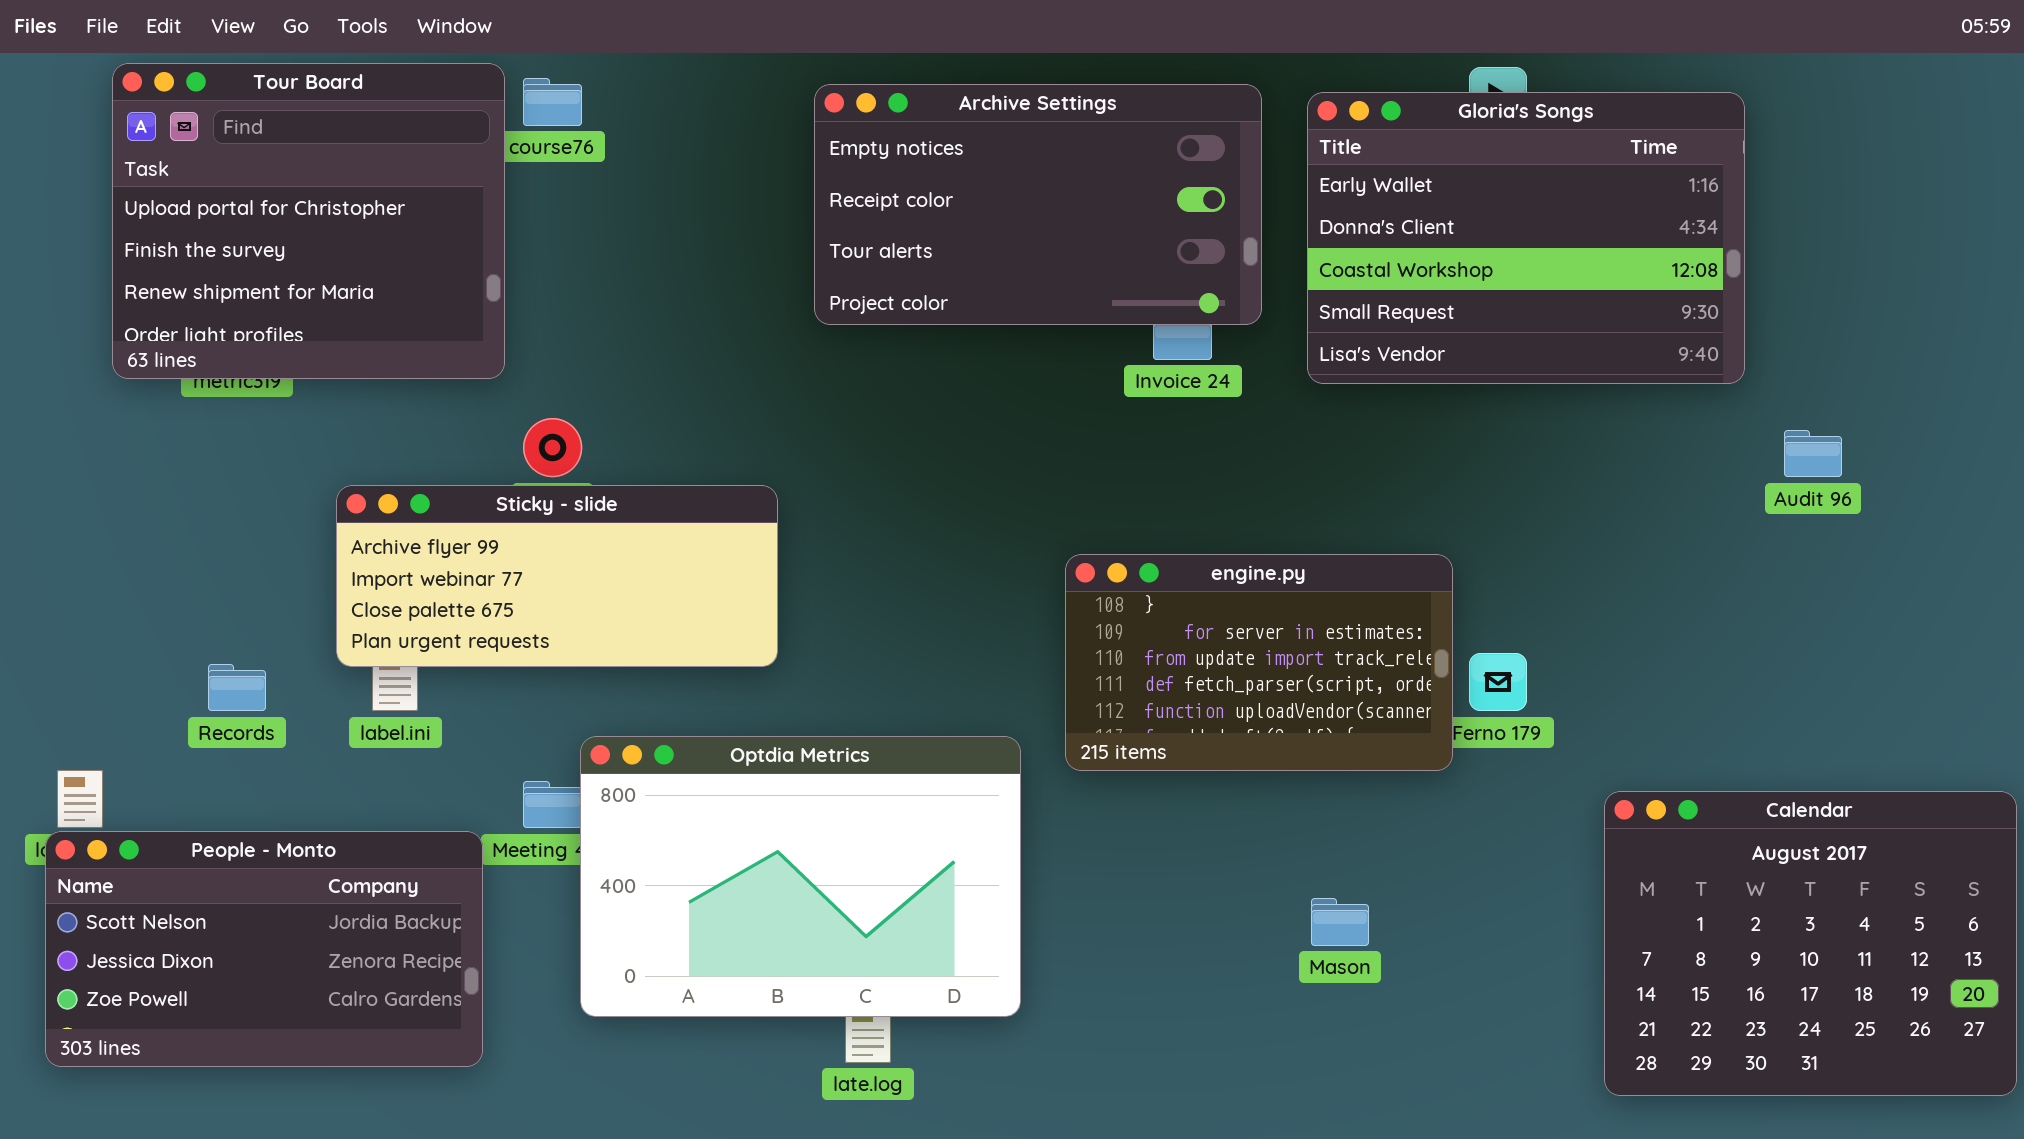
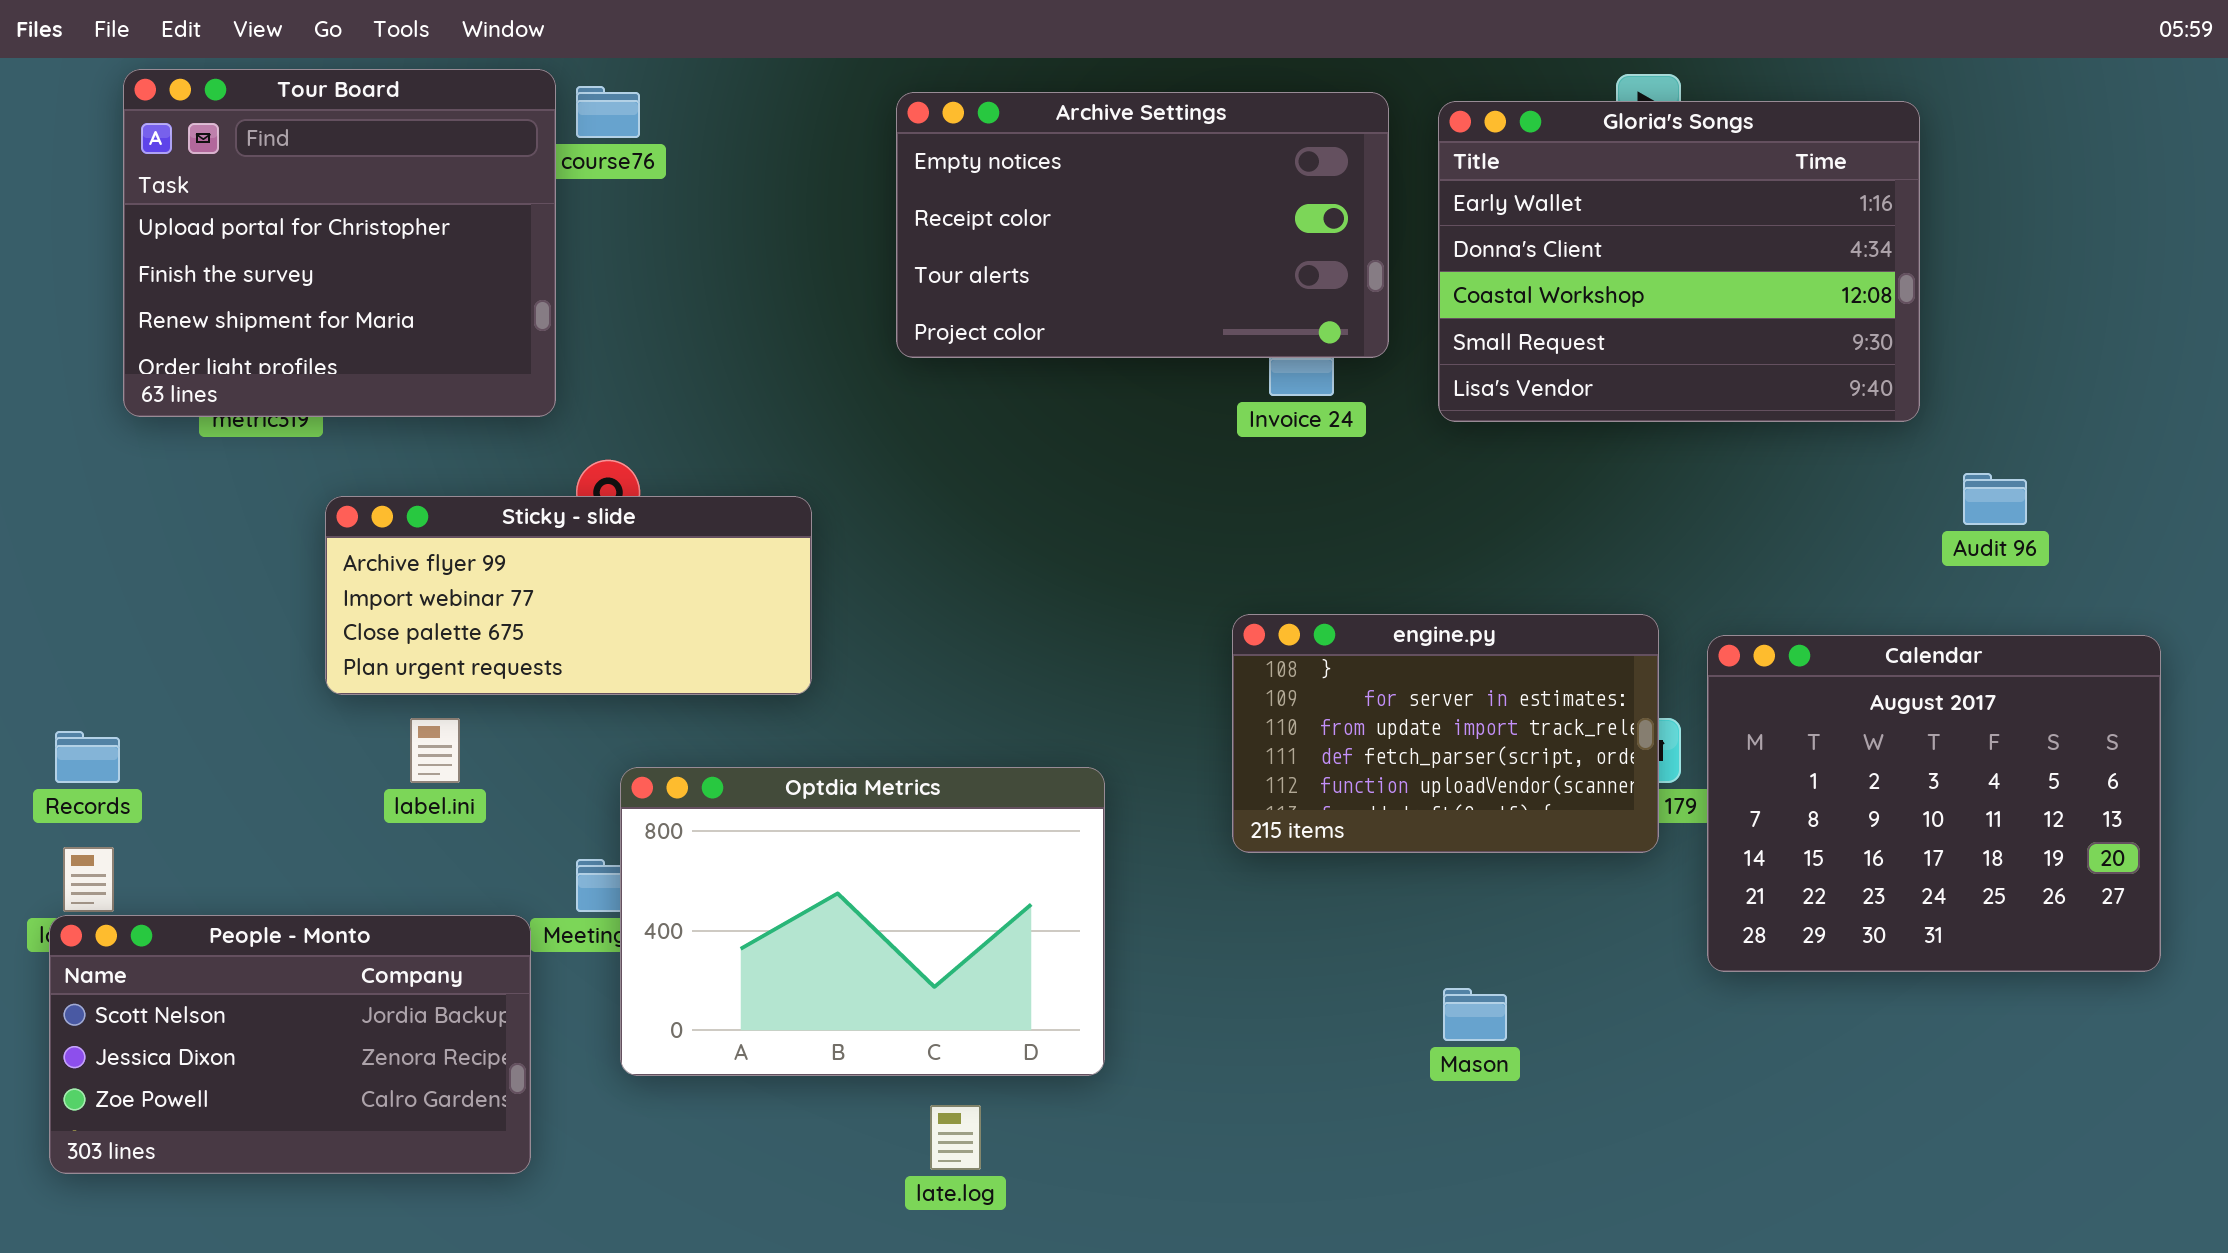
Sticky - slide: [336,485,778,667] -> [325,496,812,695], moved
engine.py: [1065,554,1453,771] -> [1232,614,1659,853], moved
Records: [208,664,266,711] -> [55,731,120,783], moved
Optdia Metrics: [580,736,1021,1017] -> [620,767,1105,1076], moved
Calendar: [1604,791,2017,1096] -> [1707,635,2161,972], moved

